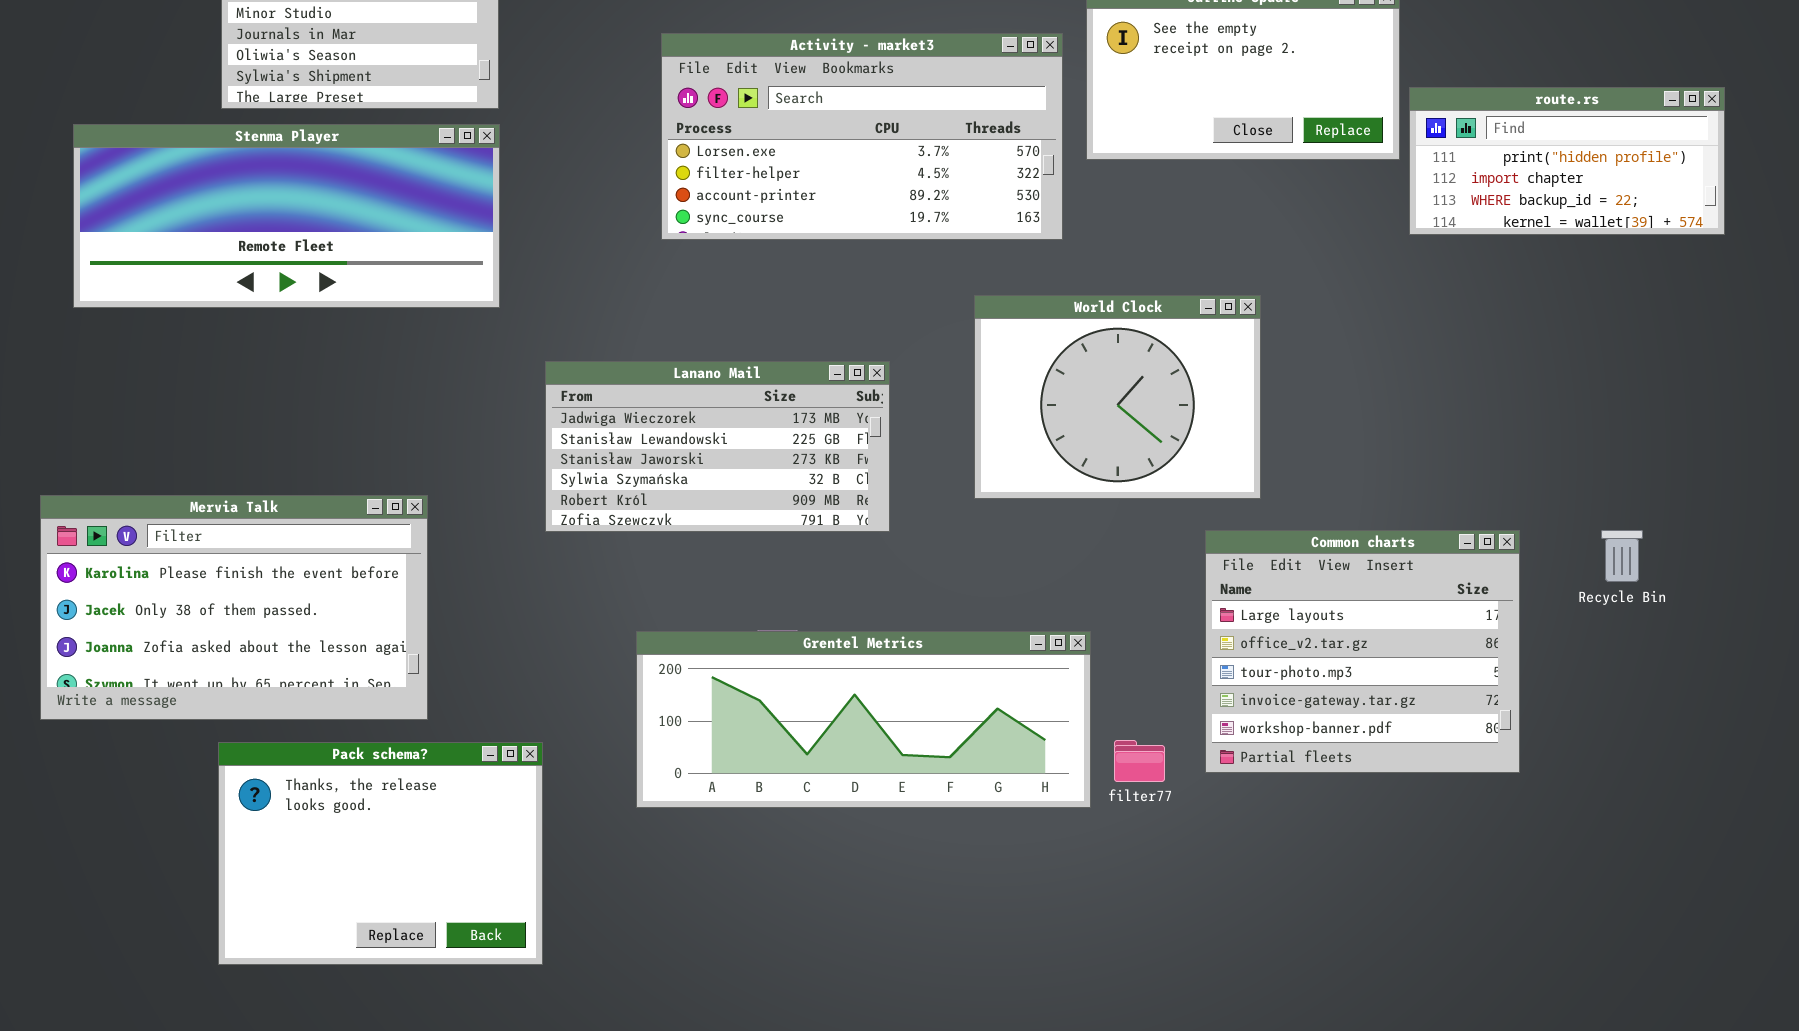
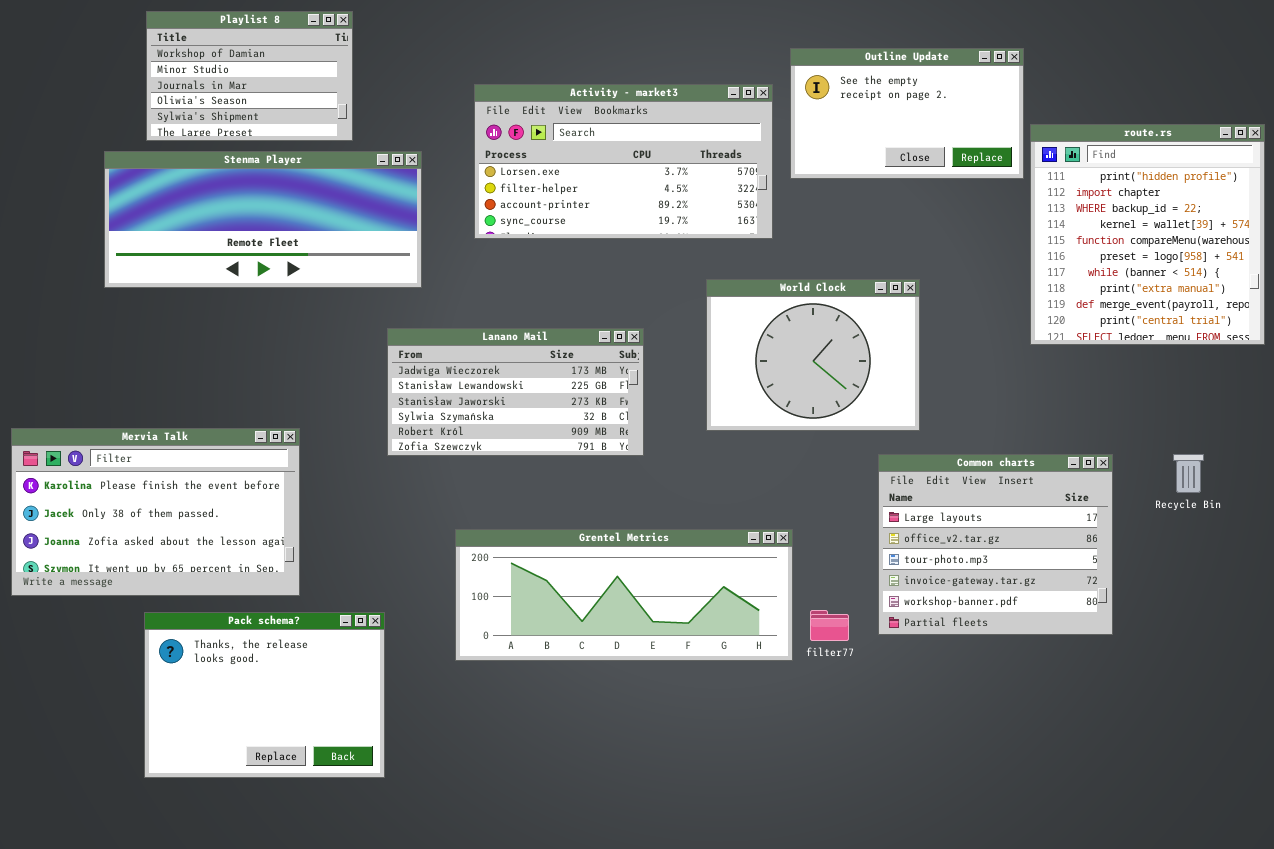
route.rs: [1409,87,1725,235] -> [1030,124,1265,345], resized
Stenma Player: [73,124,500,308] -> [104,151,422,288], moved

